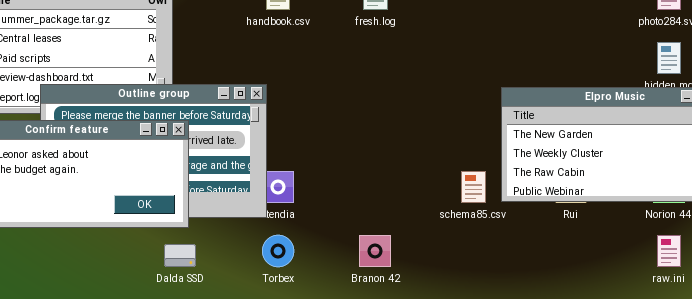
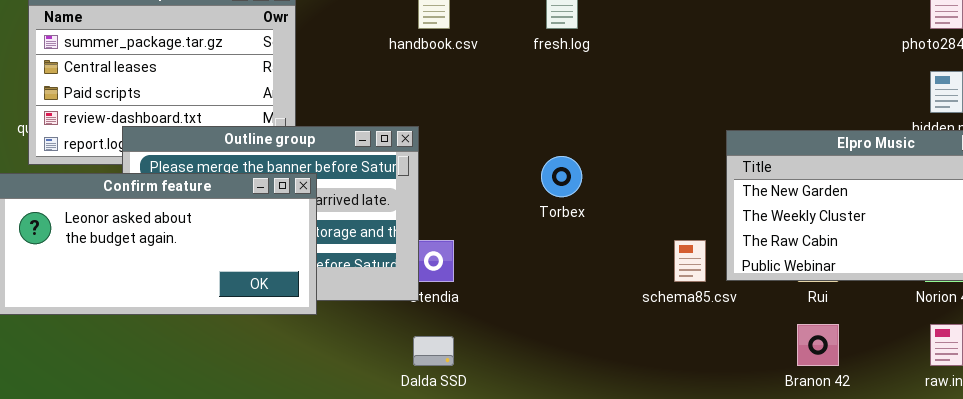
Torbex: [262,235,294,267] -> [541,156,582,197], moved
Branon 42: [359,235,391,267] -> [797,324,839,366], moved
Dalda SSD: [164,244,196,267] -> [413,336,454,366], moved

